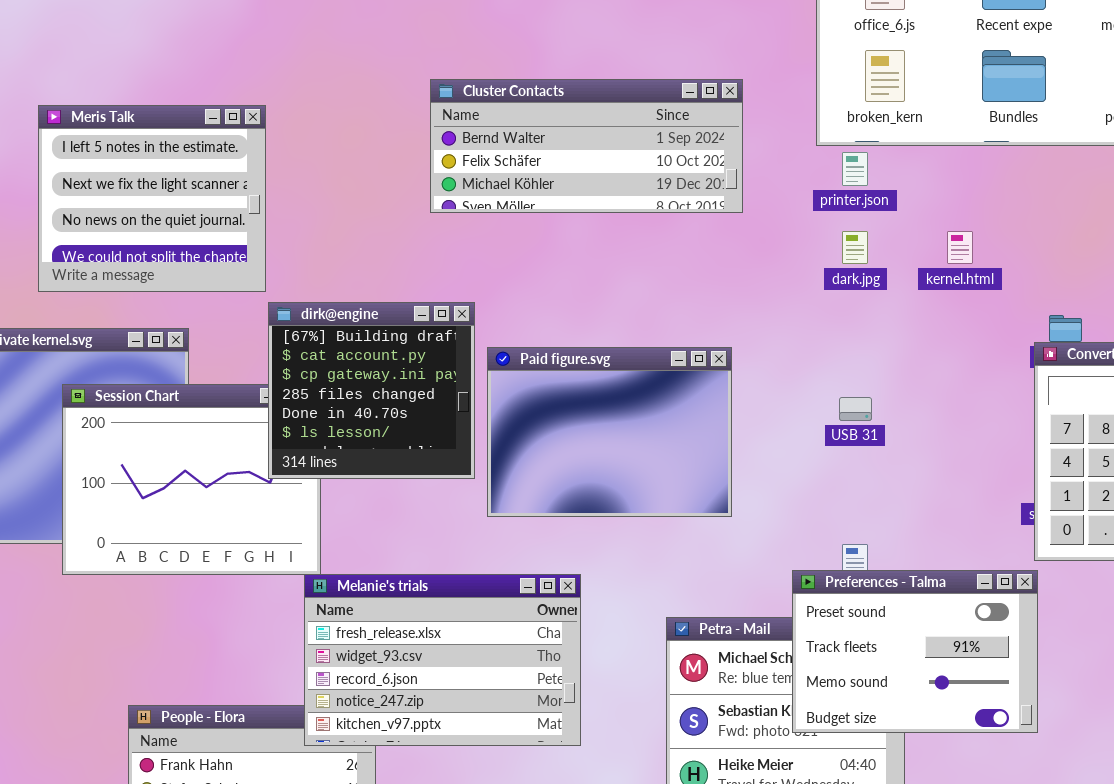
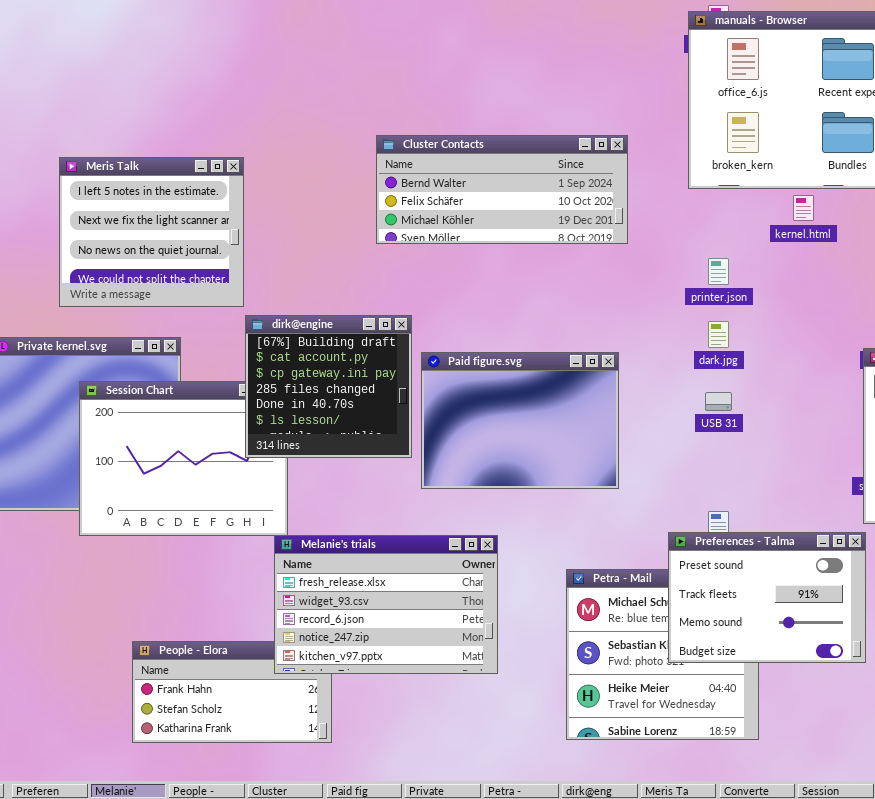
printer.json: [842,152,868,186] -> [708,258,729,285], moved
dark.jpg: [842,231,868,264] -> [708,321,729,348], moved
kernel.html: [947,231,973,264] -> [793,195,814,221], moved

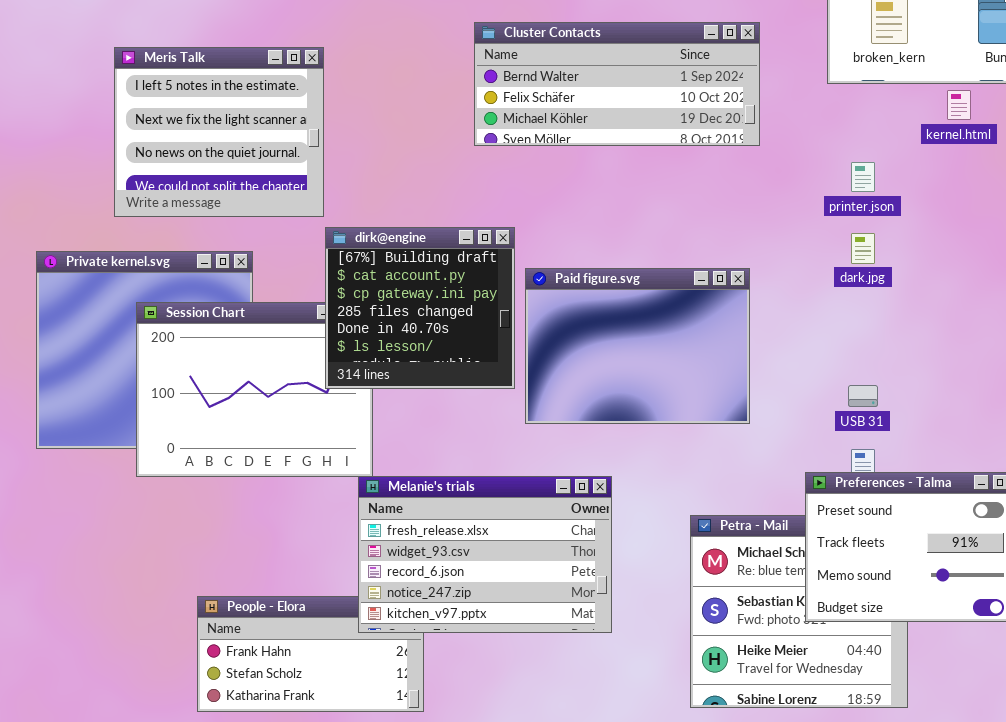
USB 31: [705,392,732,411] -> [848,385,878,407], moved

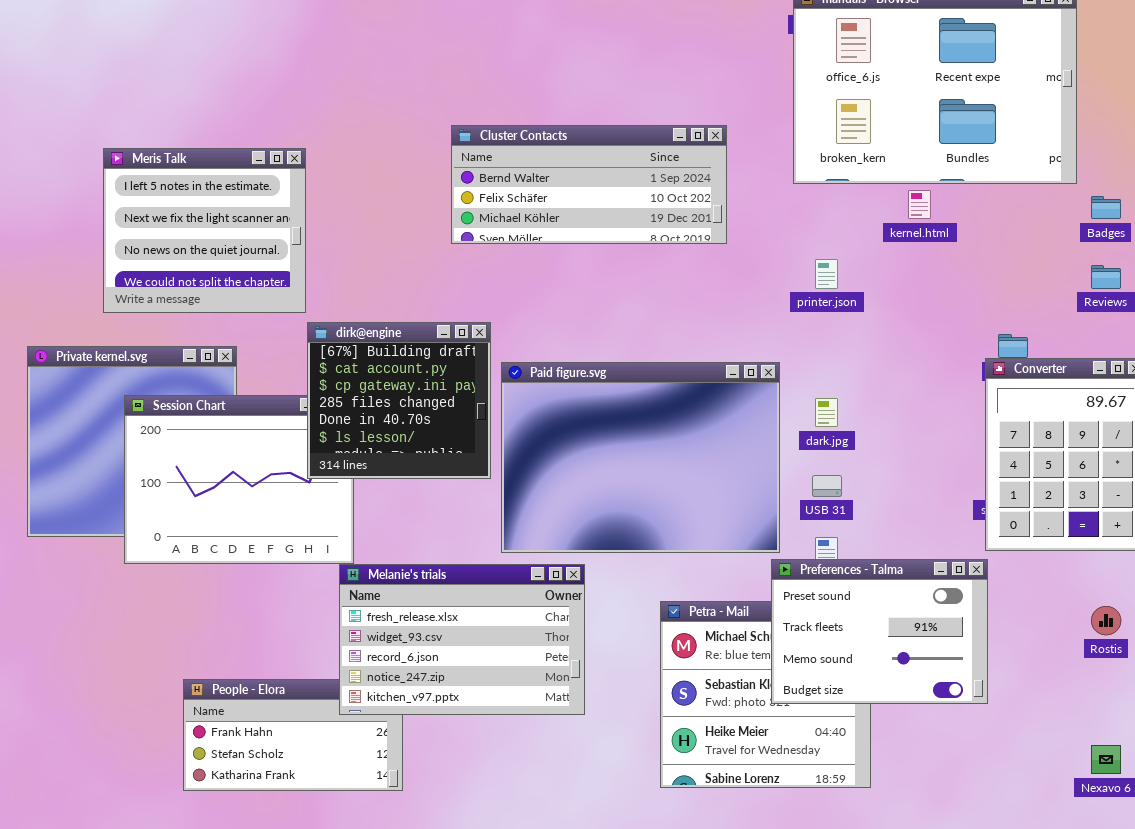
dark.jpg: [851,233,875,264] -> [815,398,838,427], moved
Paid figure.svg: [525,268,750,424] -> [501,362,780,553], resized

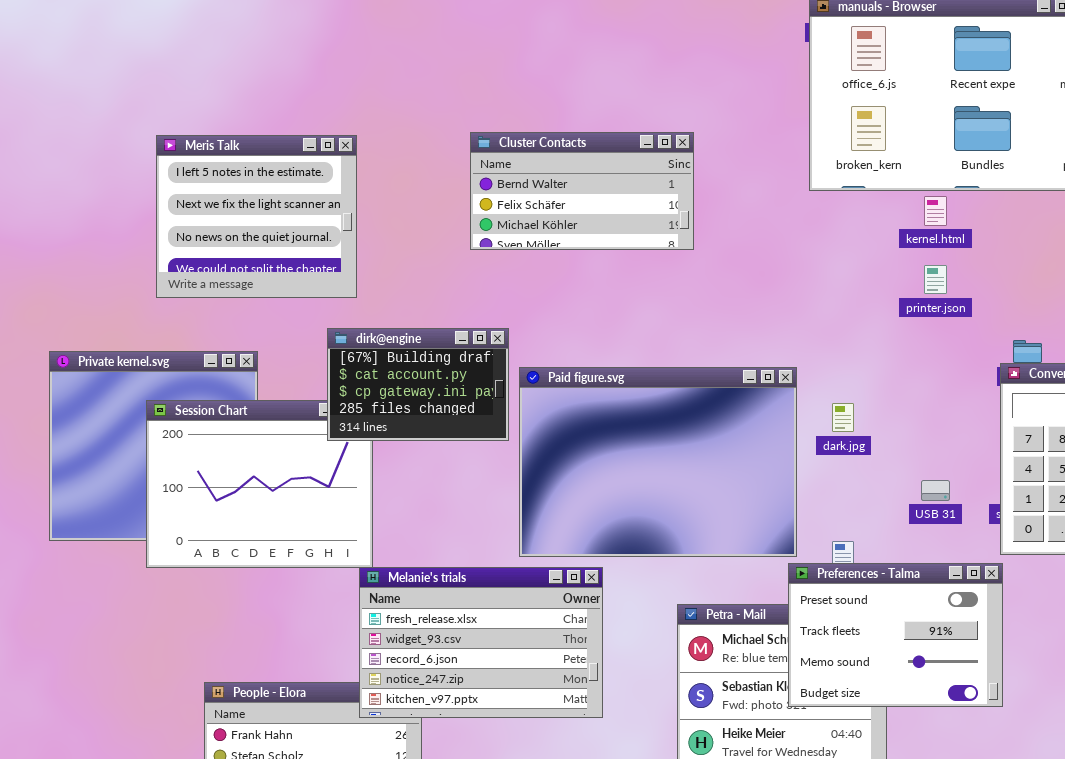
Cluster Contacts: [451,125,727,244] -> [470,132,694,250], resized
Meris Talk: [103,148,306,313] -> [156,135,357,298], moved
printer.json: [815,259,838,289] -> [924,265,947,294], moved
dirk@engine: [307,322,491,479] -> [327,328,509,441], resized
USB 31: [812,475,842,497] -> [921,480,950,501], moved

